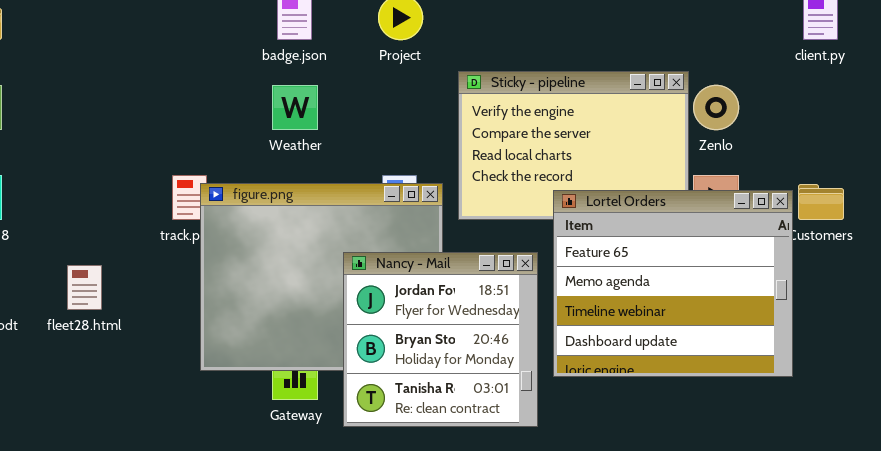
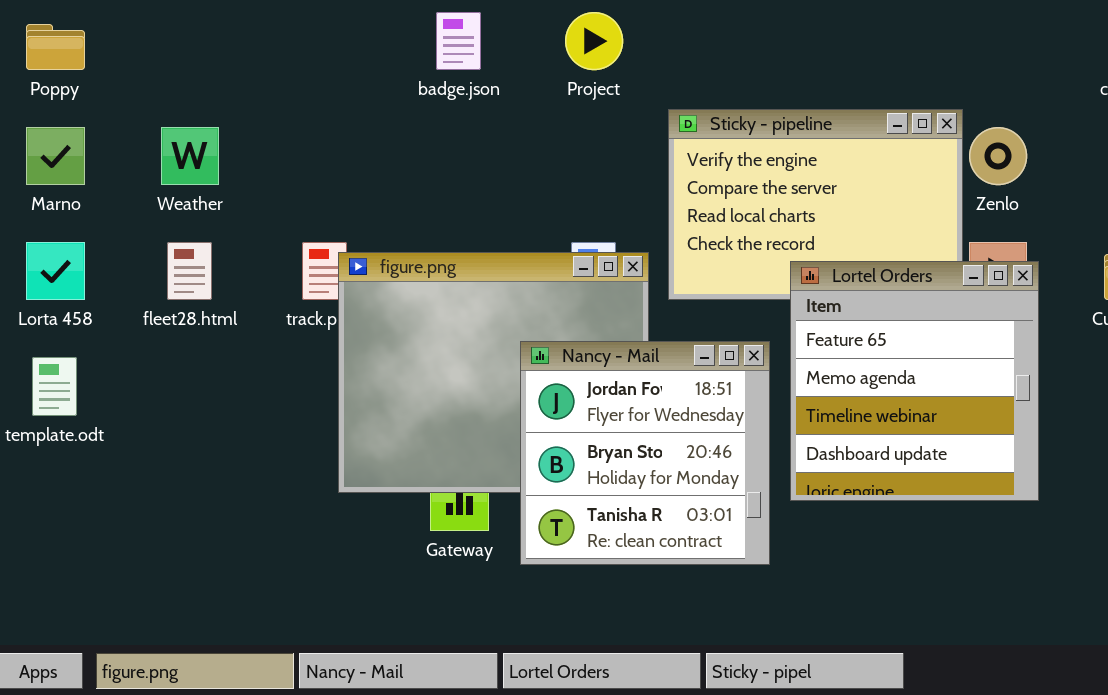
Weather: [272,85,318,130] -> [161,127,219,185], moved
Lortel Orders: [553,190,793,377] -> [790,261,1039,501], resized
fleet28.html: [67,265,102,310] -> [167,242,212,300], moved

